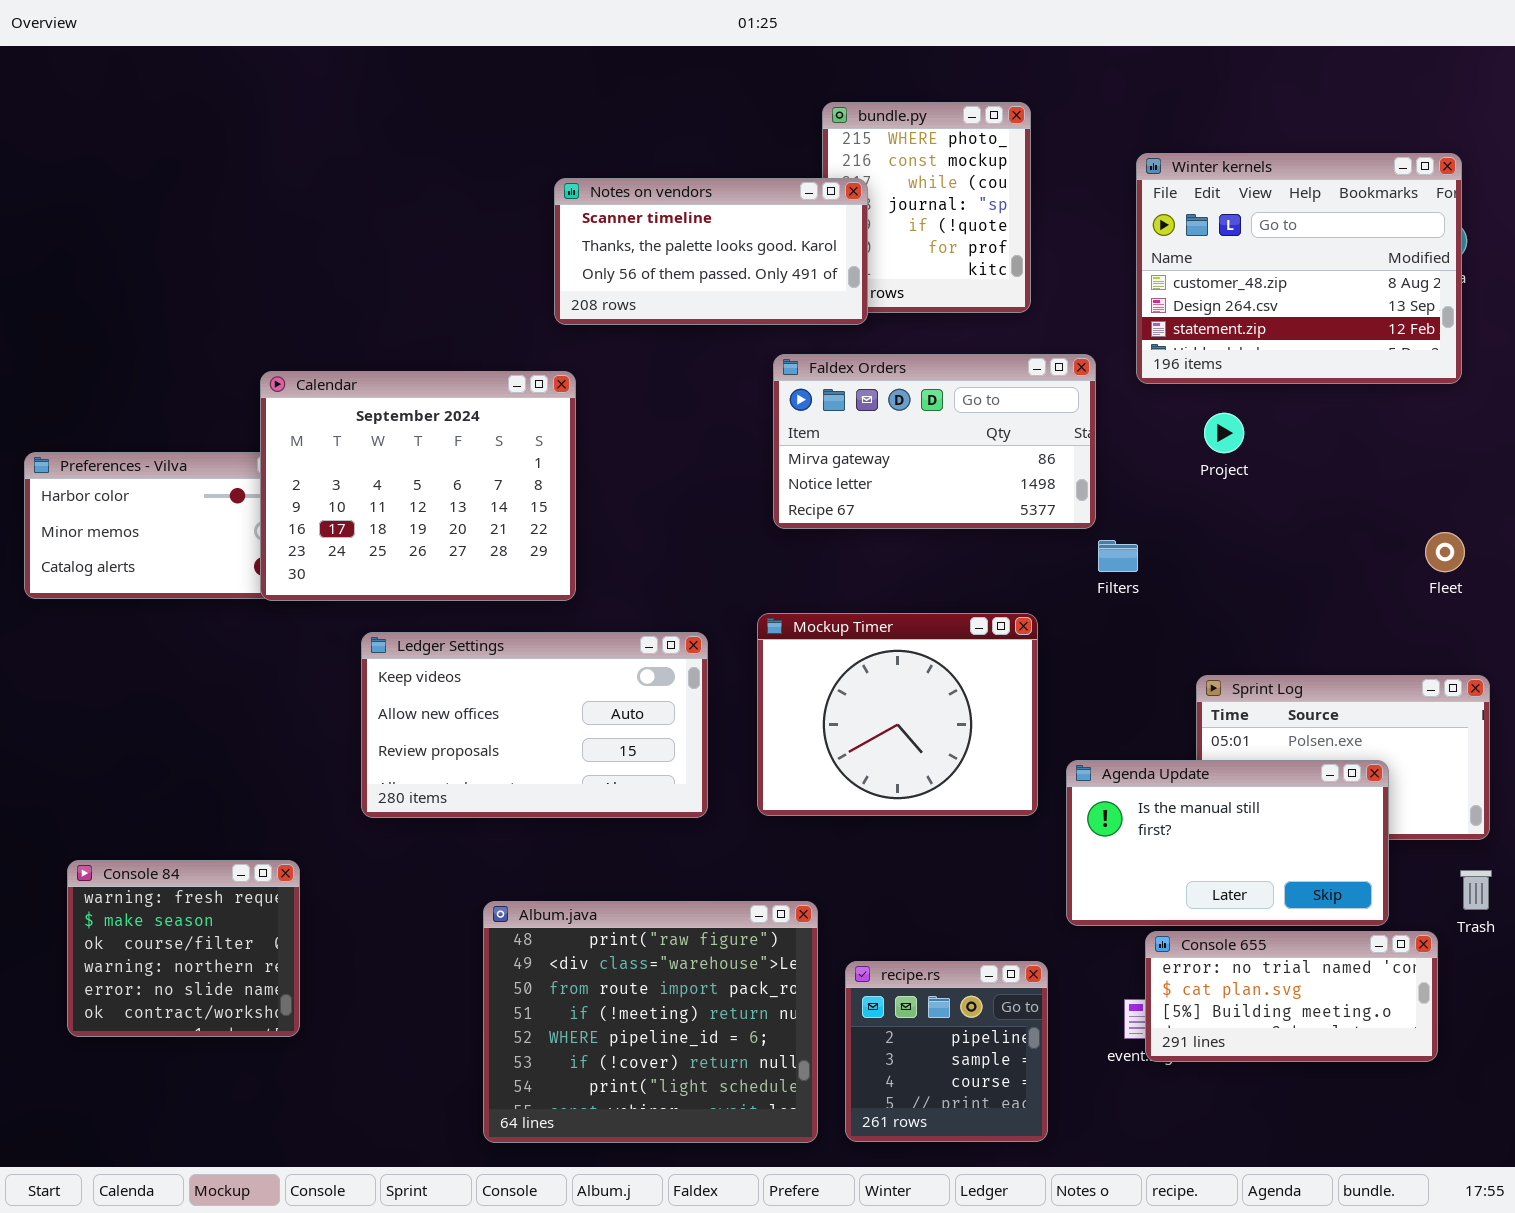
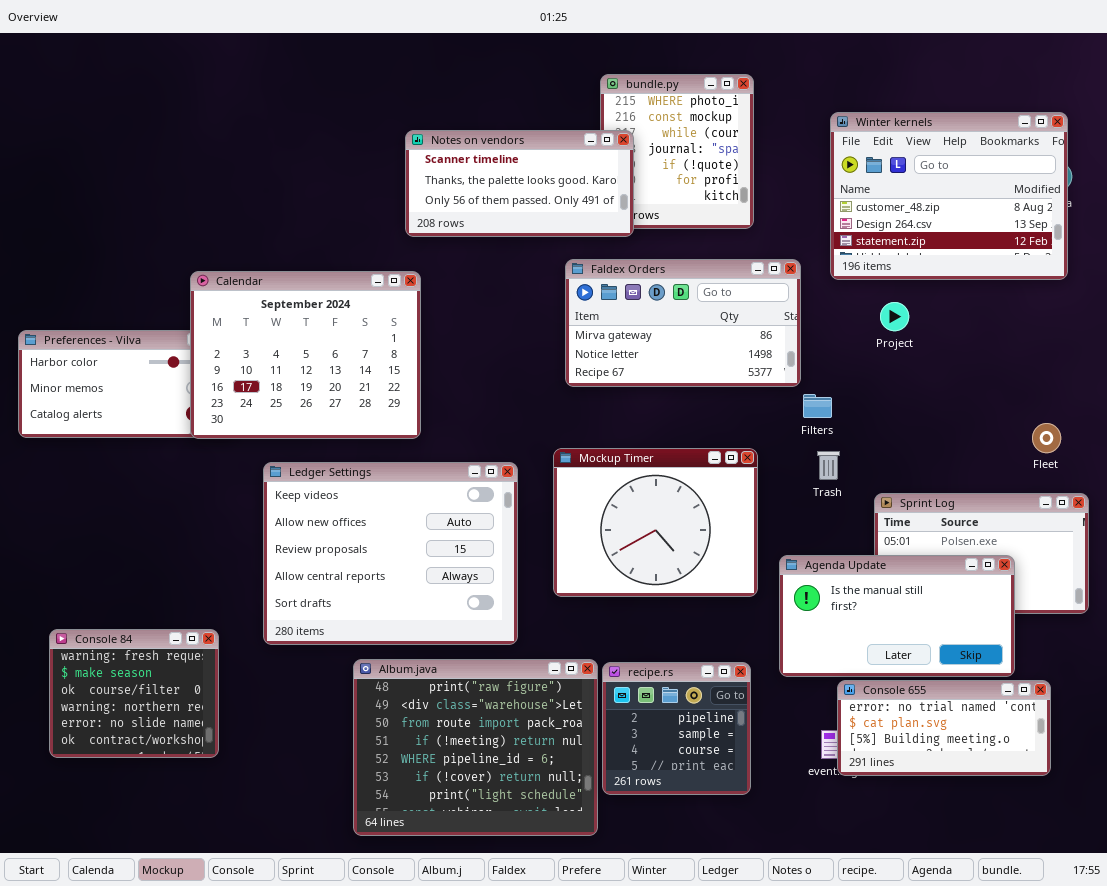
Fleet: [1425,532,1465,572] -> [1032,423,1061,453], moved
Ledger Settings: [361,632,708,818] -> [263,462,518,645], resized
Trash: [1460,870,1492,910] -> [817,451,840,480], moved
recipe.rs: [845,961,1048,1142] -> [602,662,751,795], moved

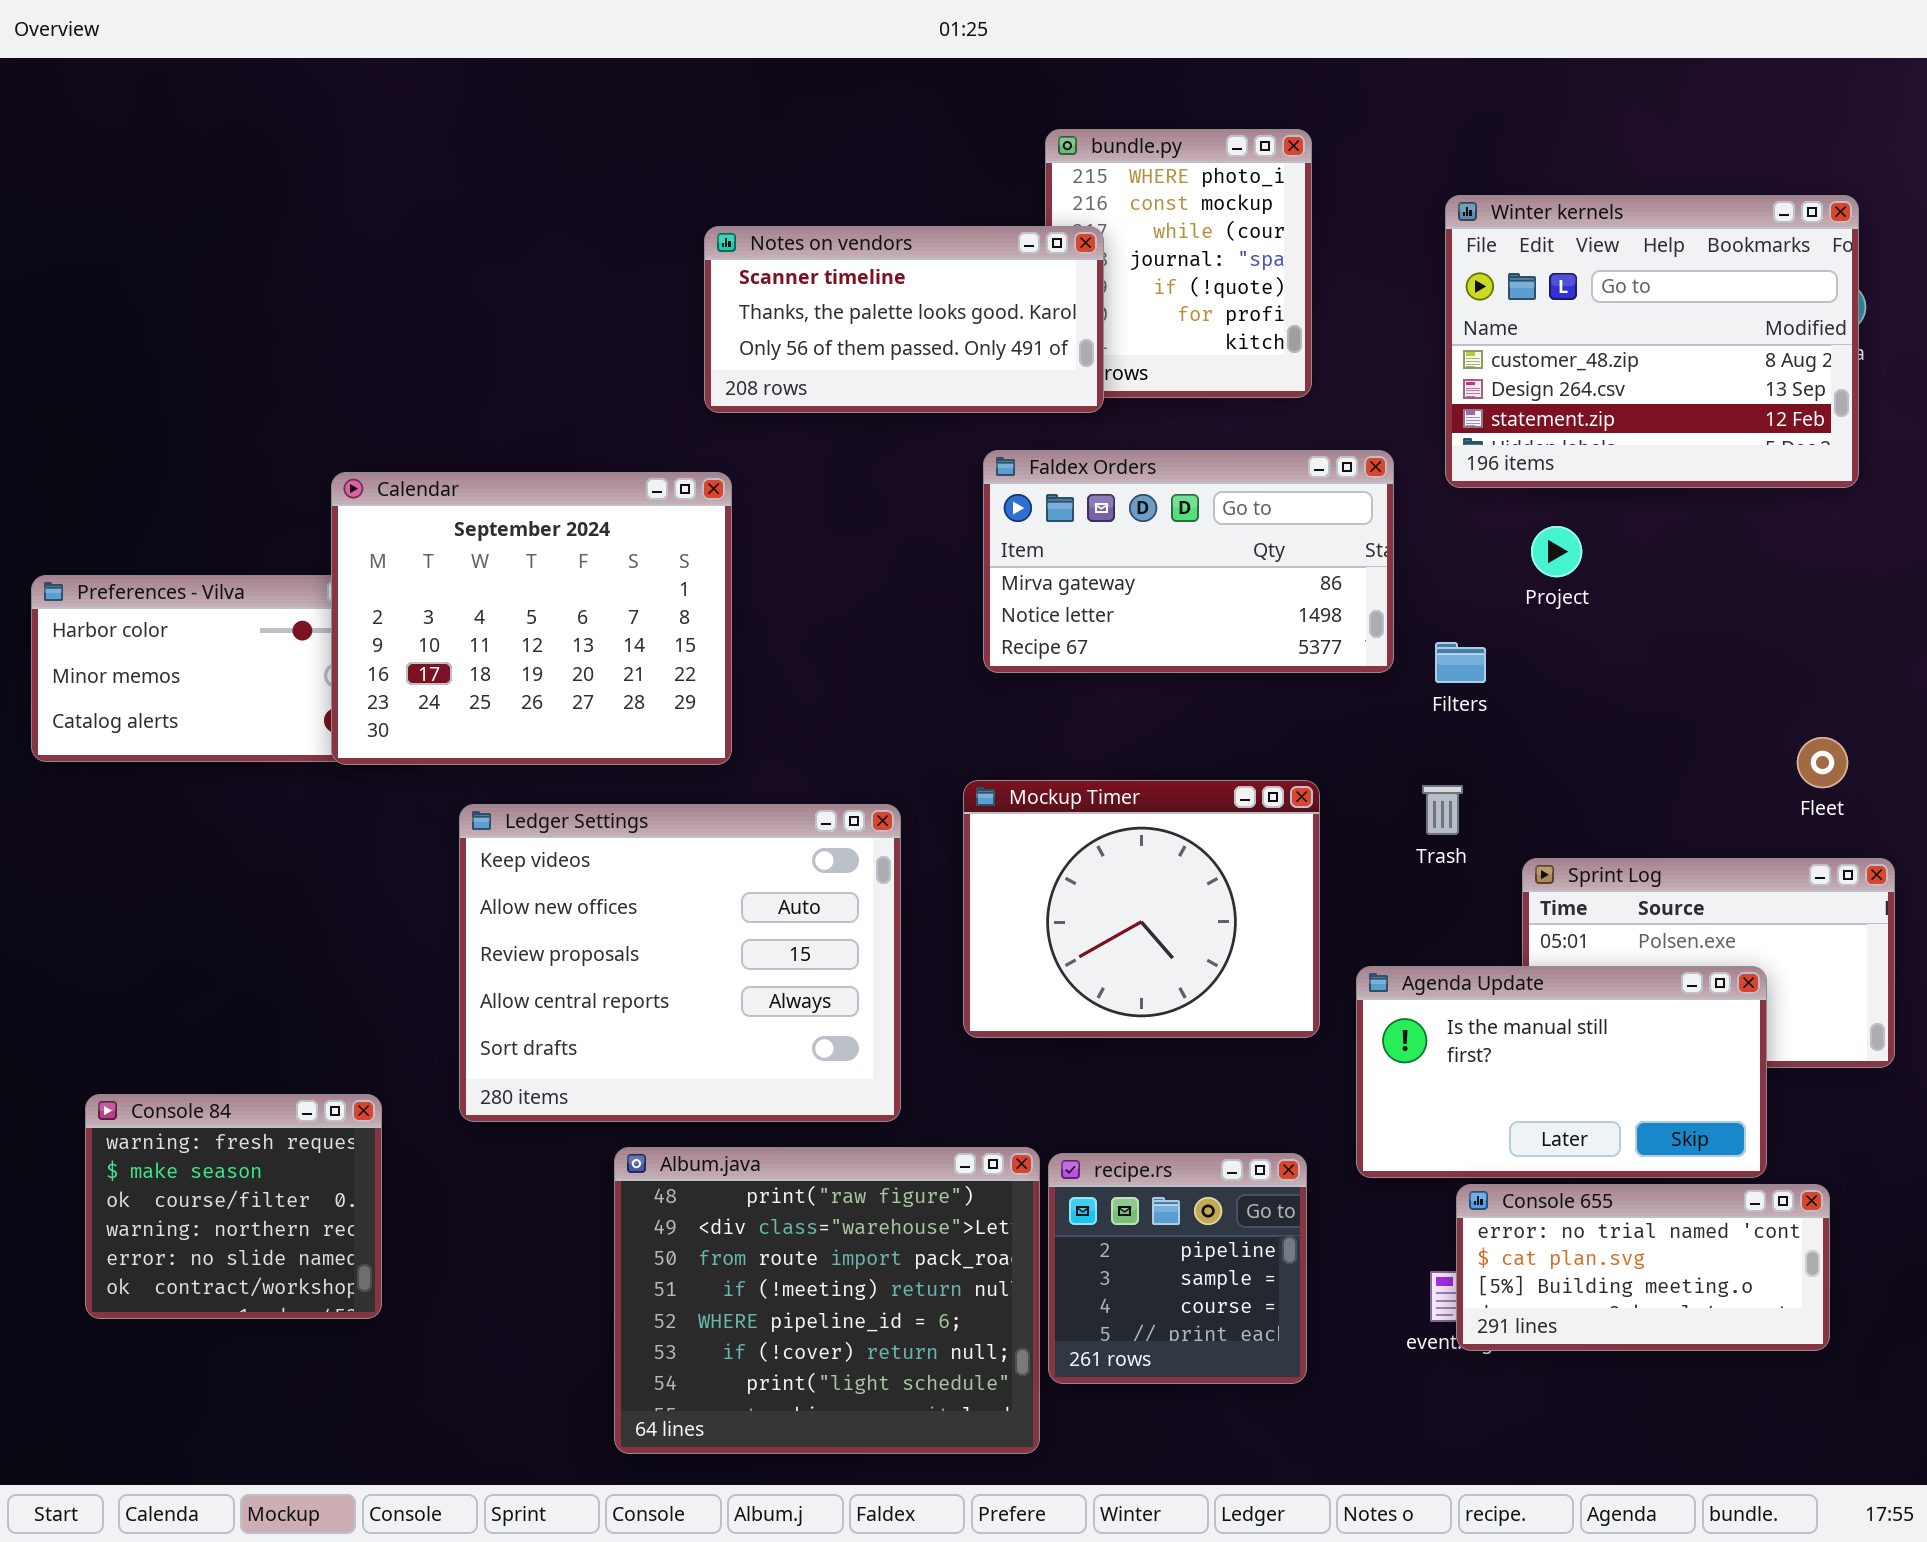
Filters: [803,394,832,418] -> [1435,642,1486,683], moved

